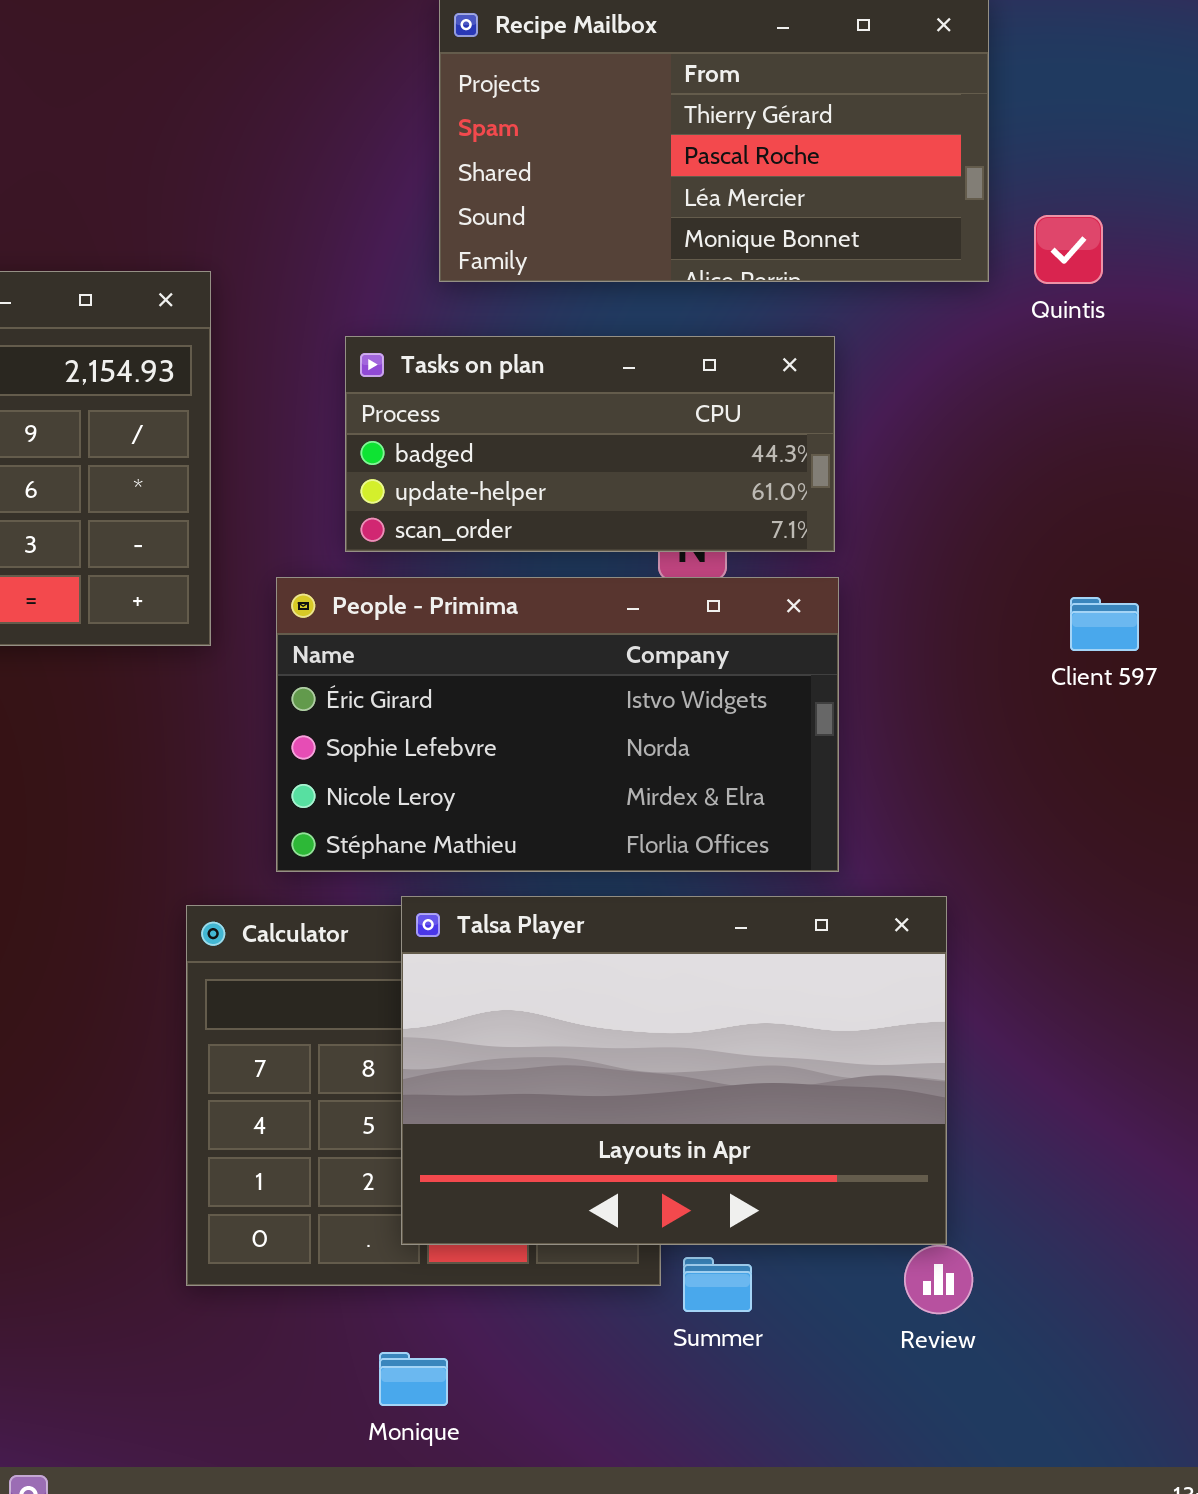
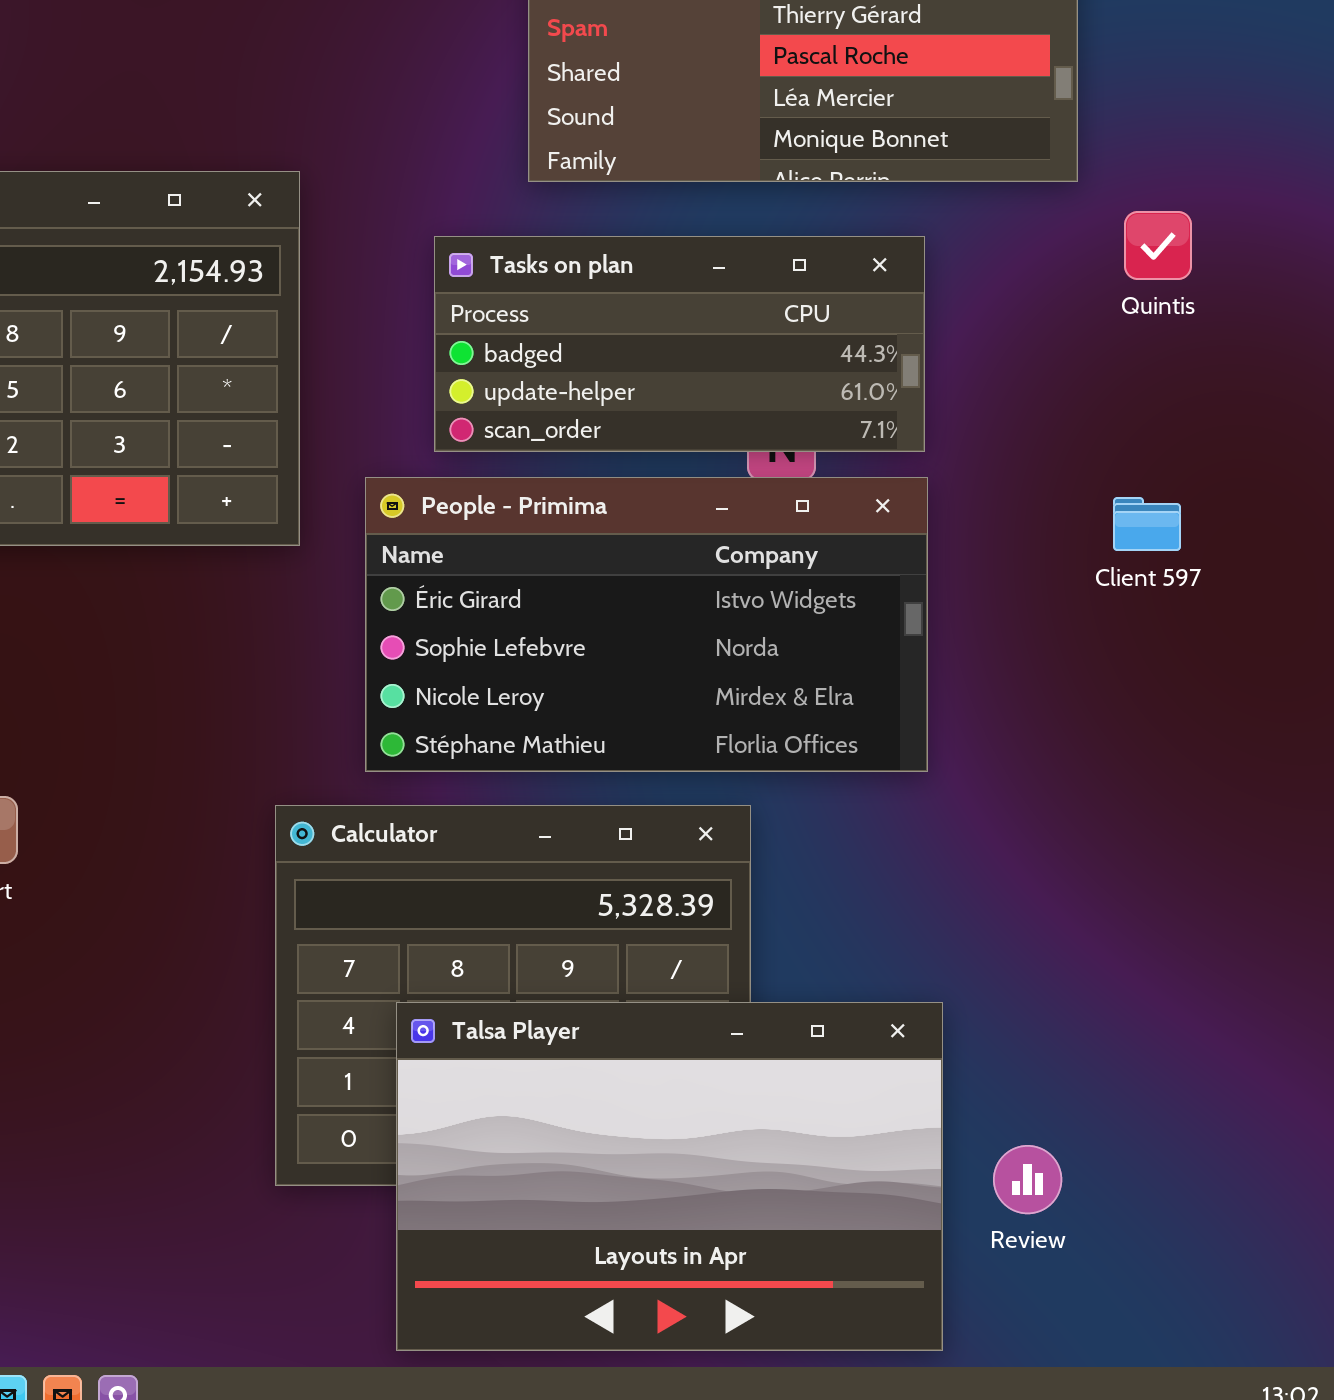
Quintis: [1034,215,1103,284] -> [1124,211,1192,280], moved
Client 597: [1070,597,1139,651] -> [1113,497,1181,551], moved
Talsa Player: [401,896,947,1245] -> [396,1002,943,1351], moved

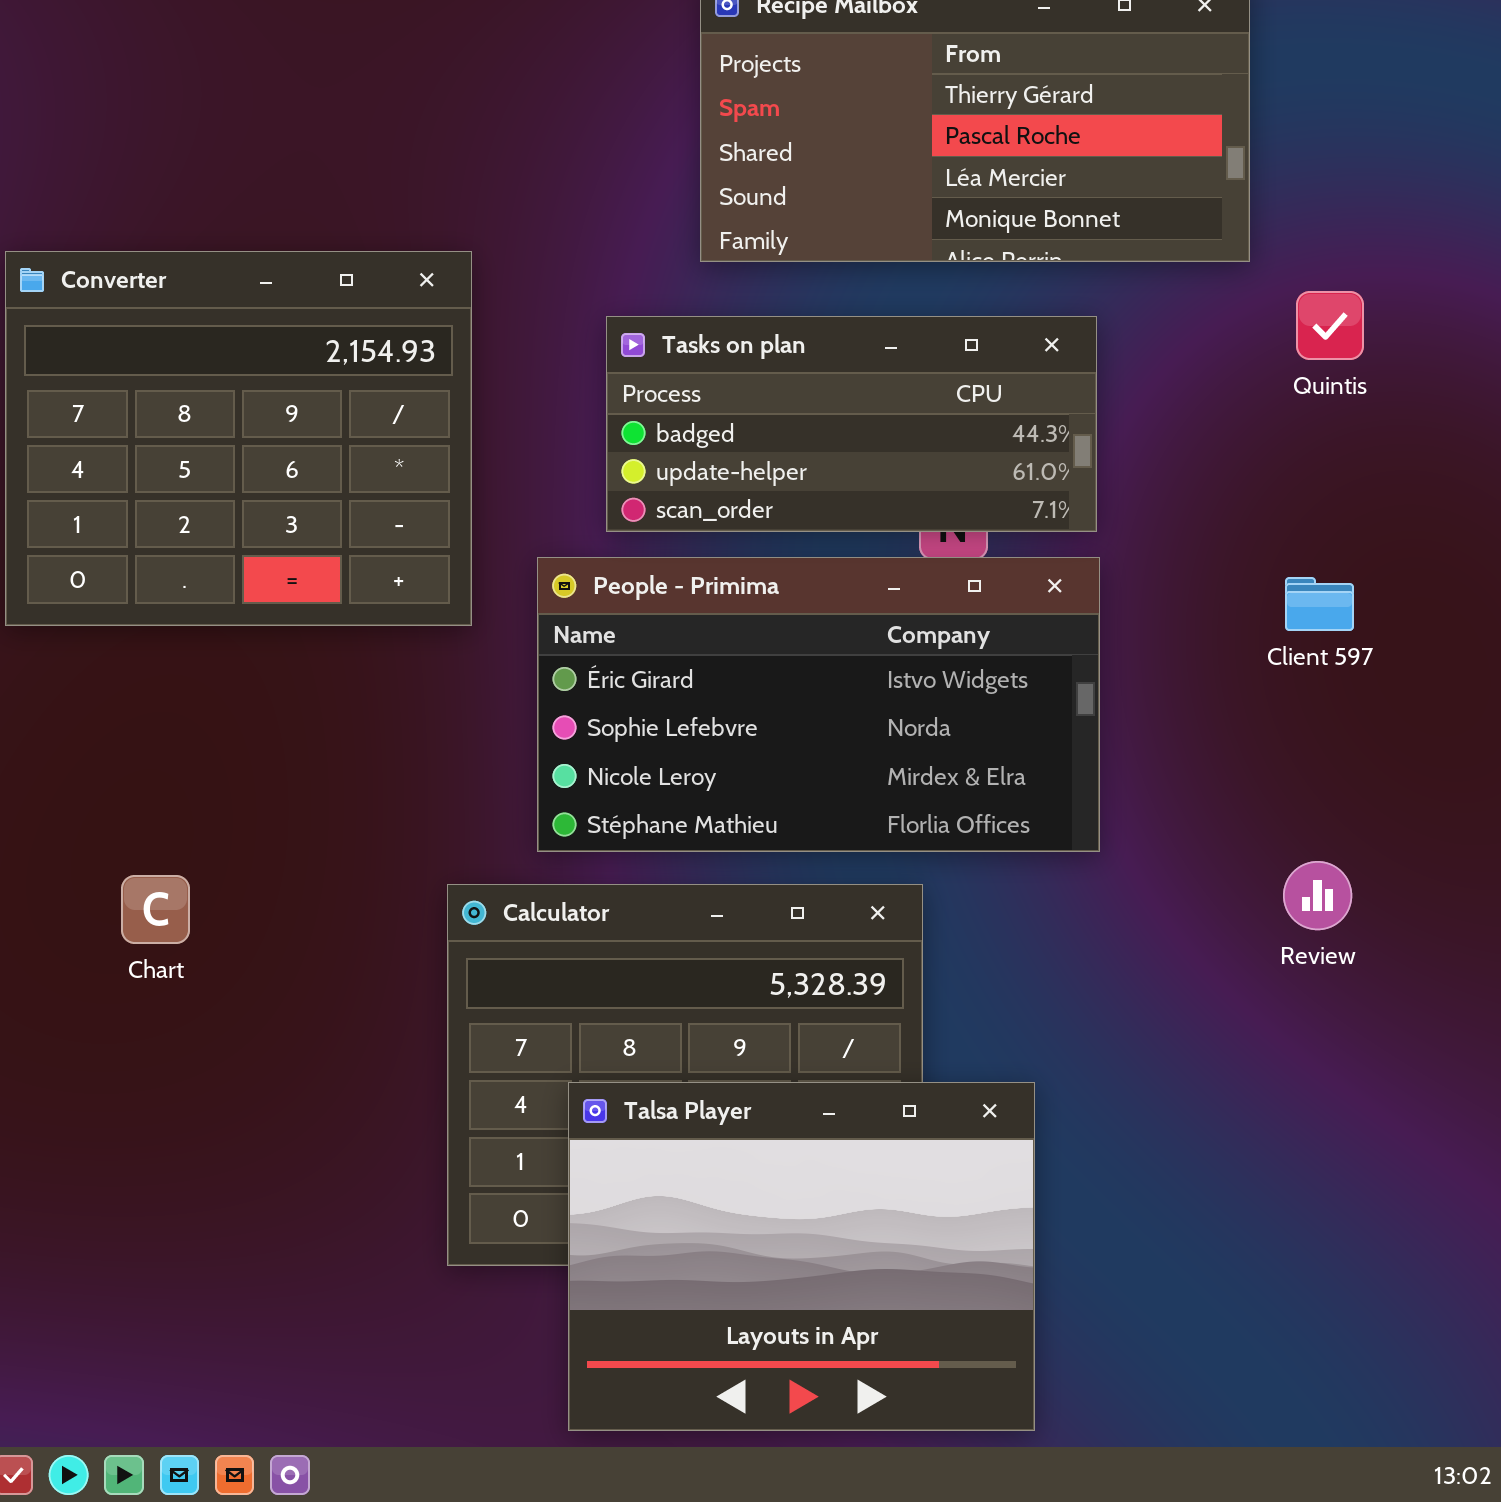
Talsa Player: [396,1002,943,1351] -> [568,1082,1035,1431], resized
Review: [993,1145,1062,1214] -> [1283,861,1352,930], moved

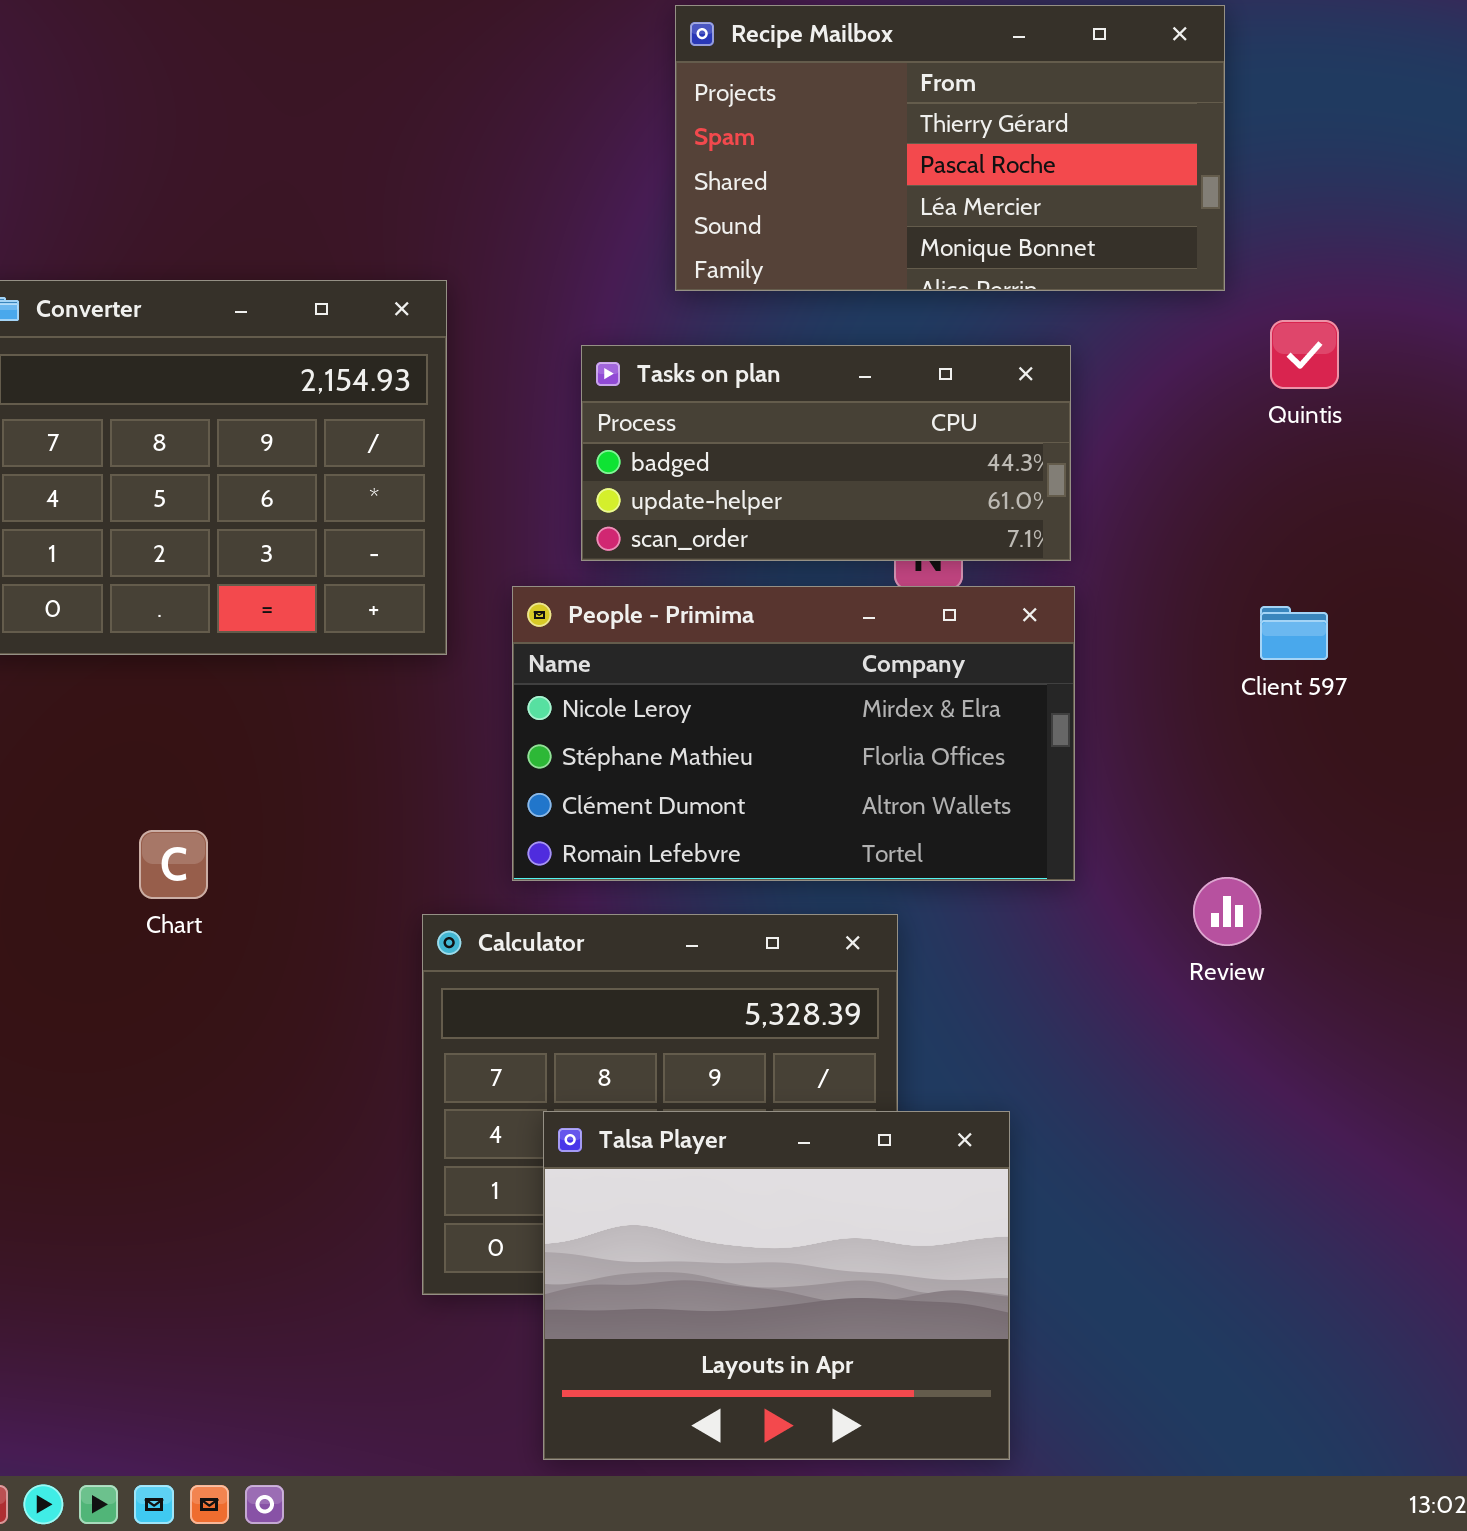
People - Primima: [537,557,1100,852] -> [512,586,1075,881], scrolled down 2 rows
Review: [1283,861,1352,930] -> [1193,877,1261,946], moved
Chart: [121,875,190,944] -> [139,830,208,899], moved

